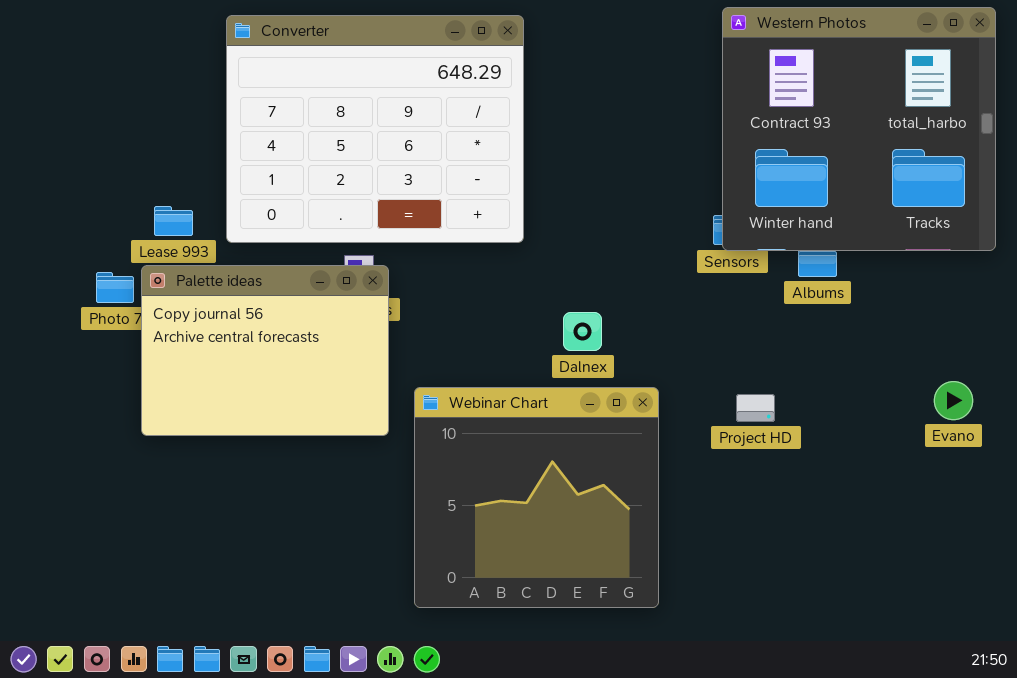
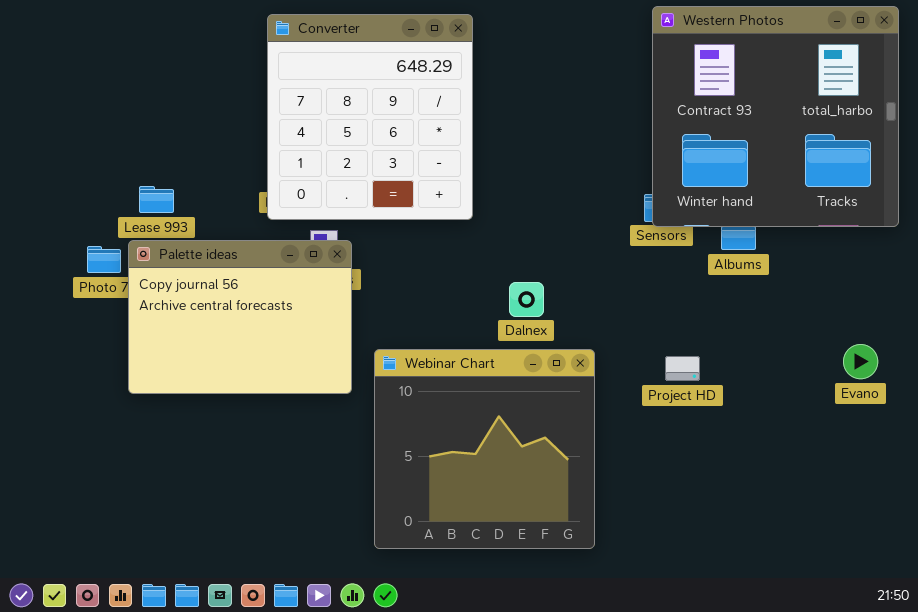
Converter: [226,15,524,243] -> [267,14,473,220], resized

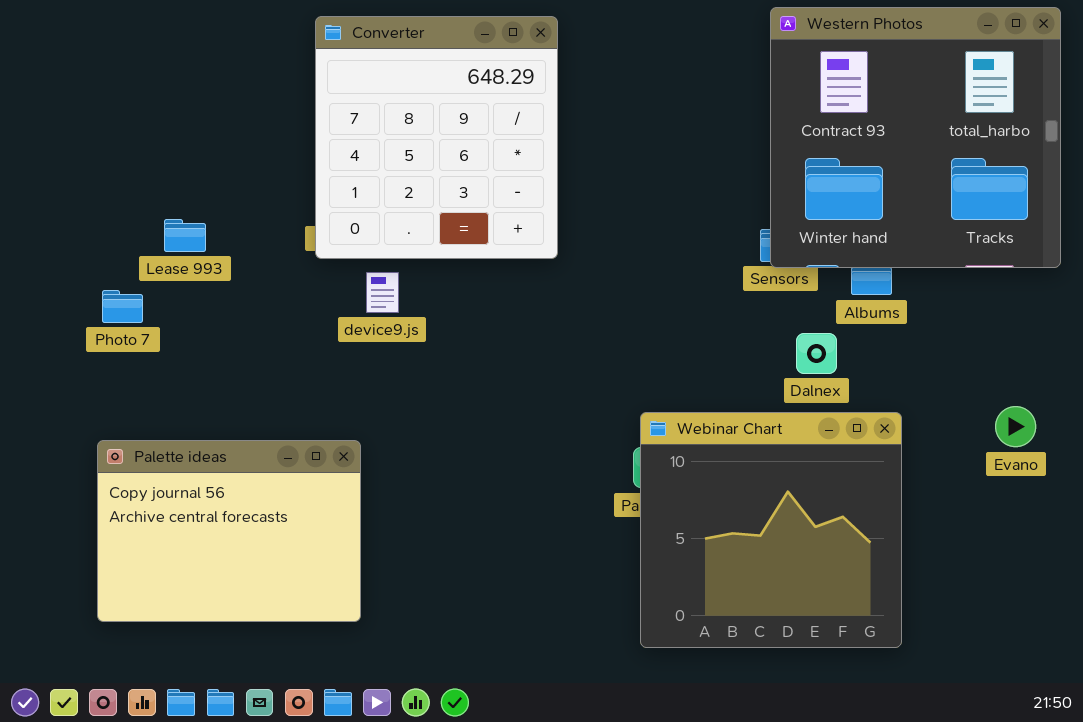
Palette ideas: [128,240,352,394] -> [97,440,361,622], moved
Dalnex: [509,282,544,317] -> [796,333,837,374], moved
Webinar Chart: [374,349,595,549] -> [640,412,902,648], moved

